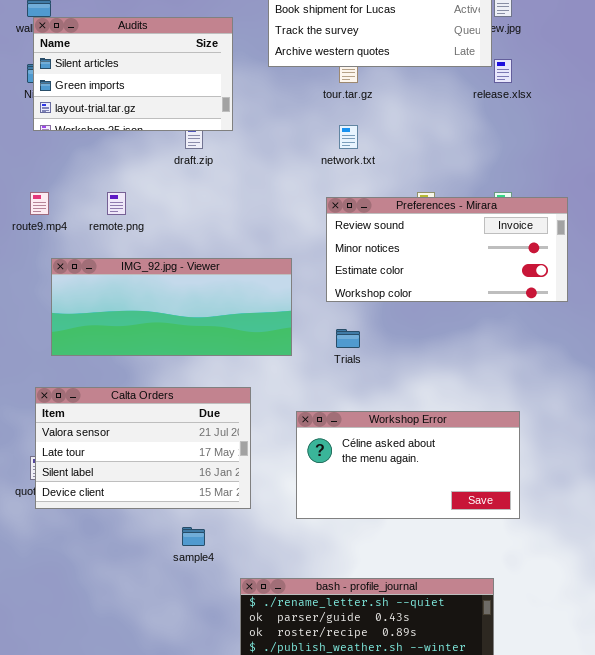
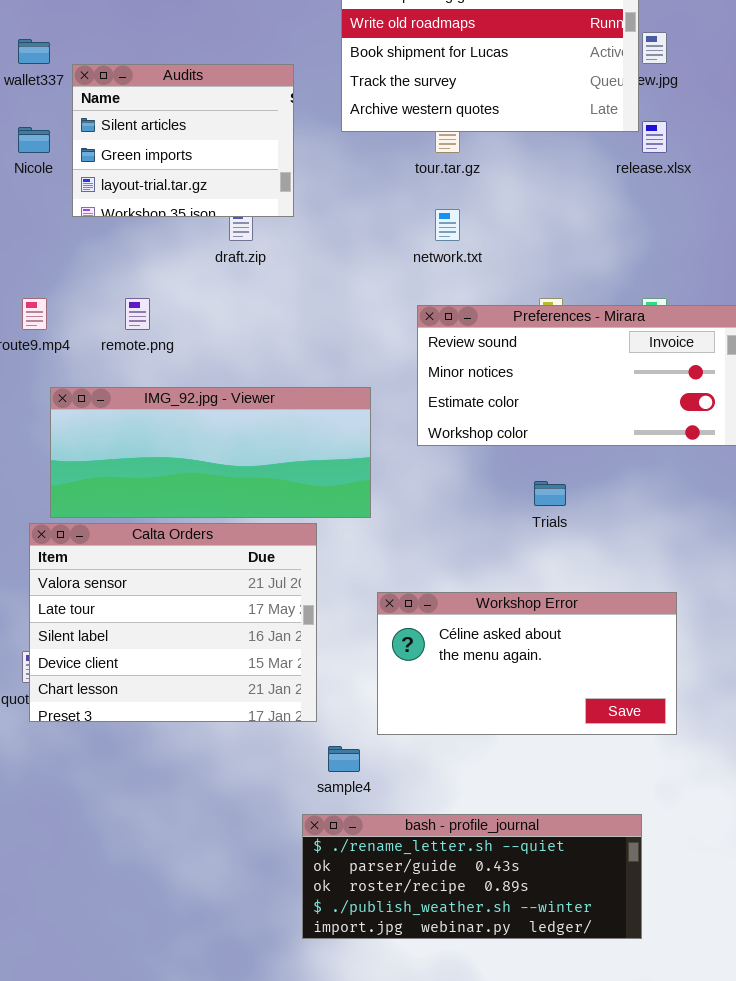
Audits: [33,17,233,131] -> [72,64,294,217], resized
Trials: [336,329,360,348] -> [534,481,566,506], moved
Calta Orders: [35,387,251,509] -> [29,523,317,722], resized
sample4: [182,527,205,546] -> [328,746,360,772], moved

